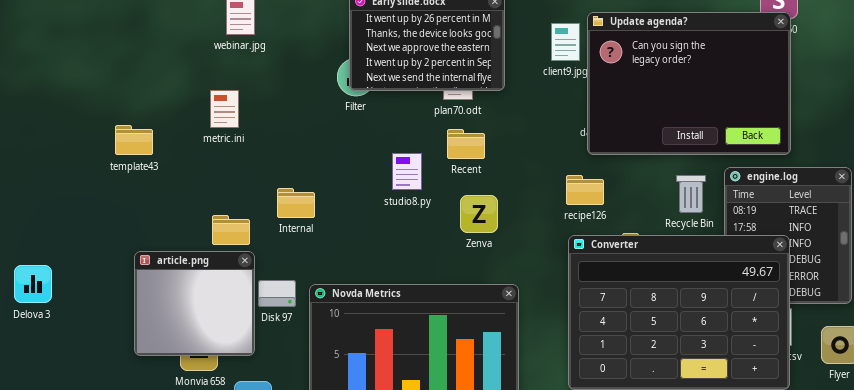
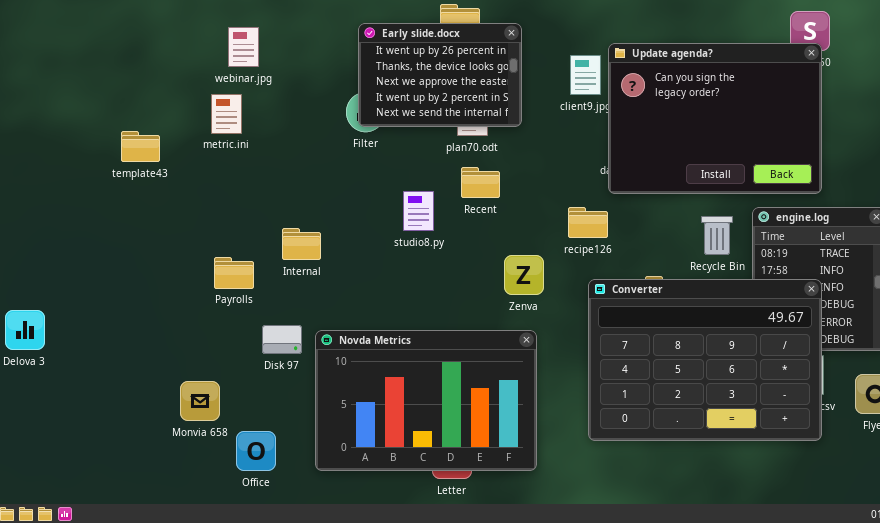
metric.ini: [210,90,239,128] -> [211,94,242,134], moved
template43: [115,125,153,155] -> [121,131,160,162], moved
recipe126: [566,175,604,205] -> [568,207,608,238], moved
Zenva: [460,195,498,233] -> [504,255,544,295], moved
article.png: [134,251,255,356] -> none, closed

